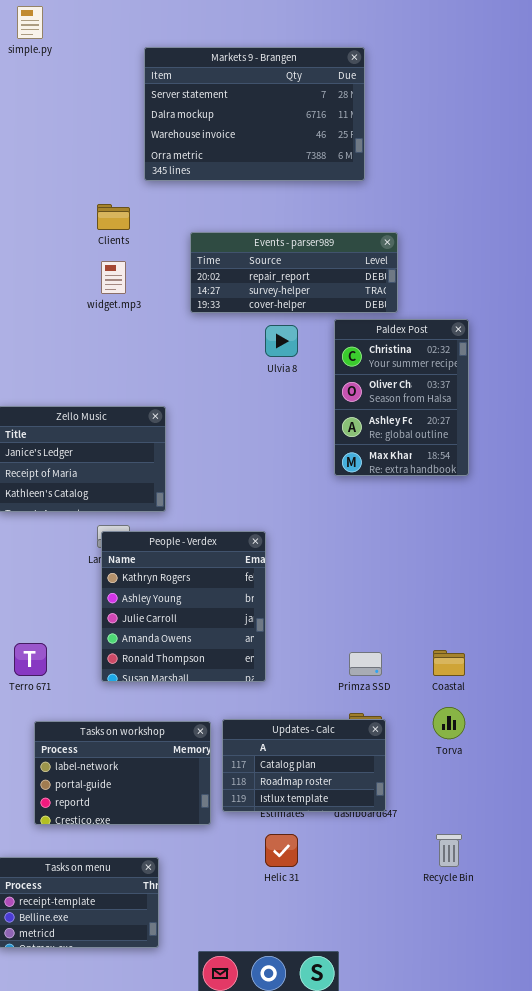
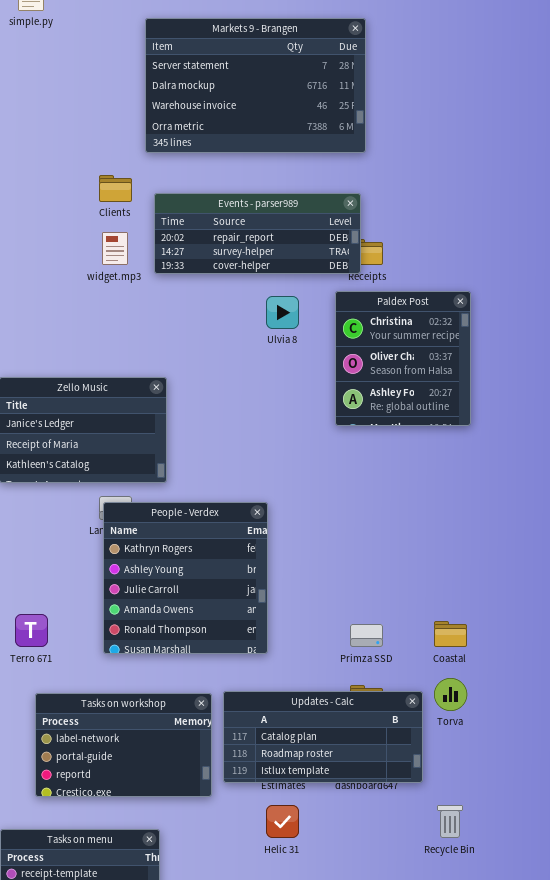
Events - parser989: [190,232,398,313] -> [154,193,361,274], moved
Paldex Post: [334,319,469,476] -> [335,291,471,426], resized
Updates - Calc: [222,719,386,812] -> [223,691,423,783], resized

